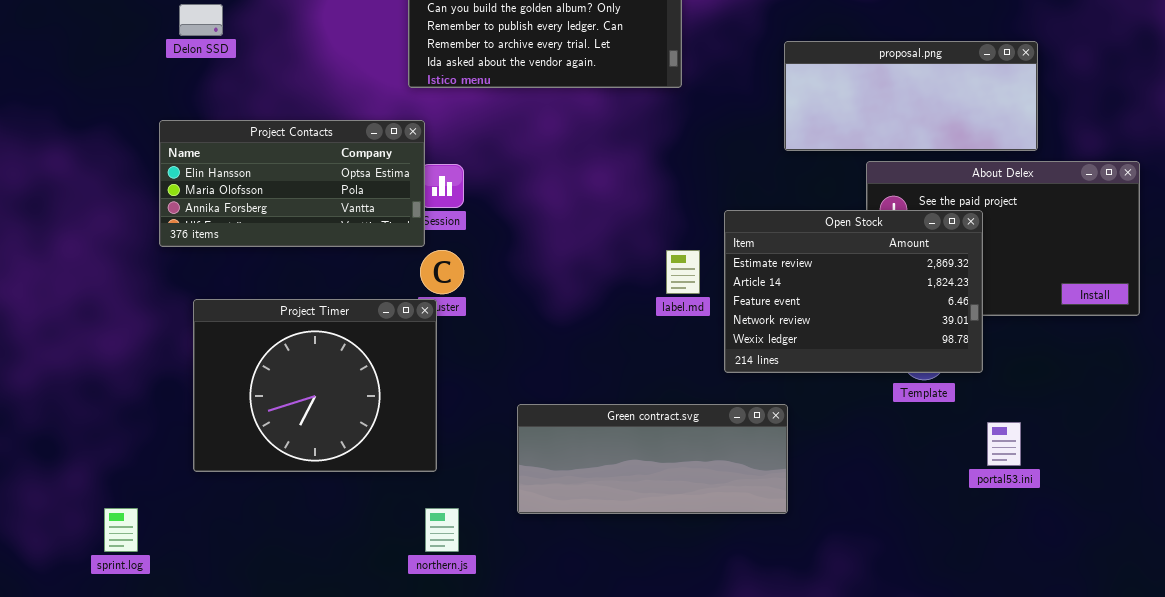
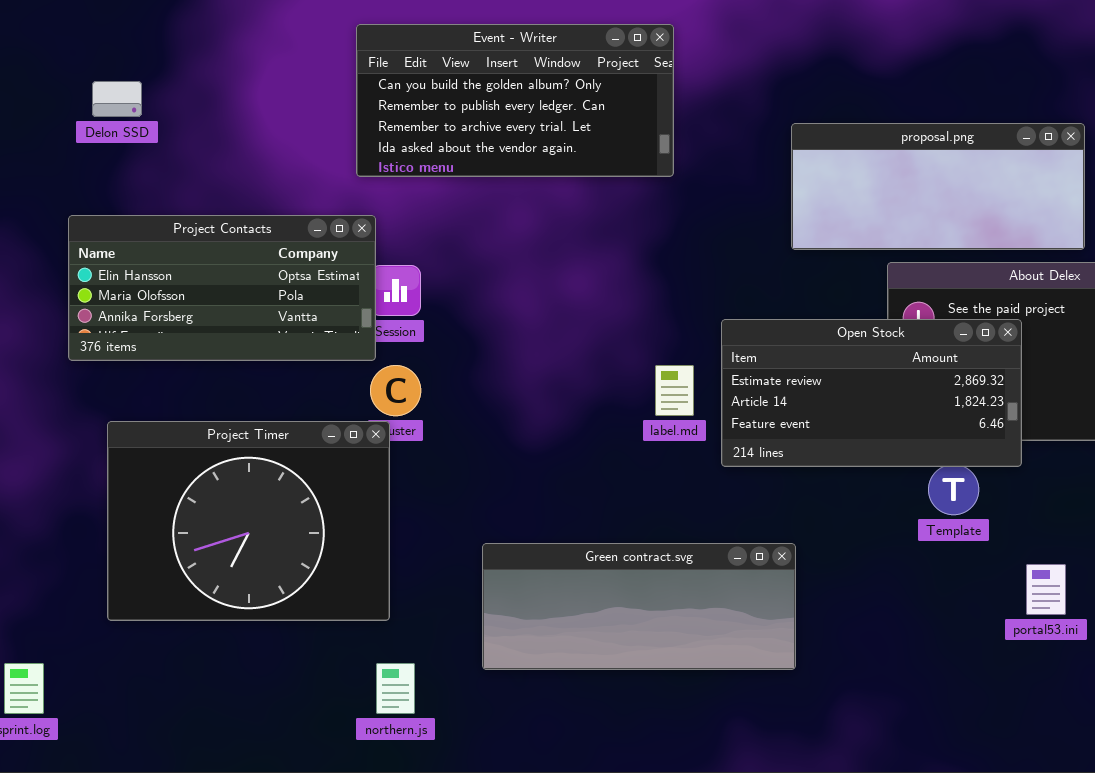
Open Stock: [724,210,983,373] -> [721,319,1022,467], resized

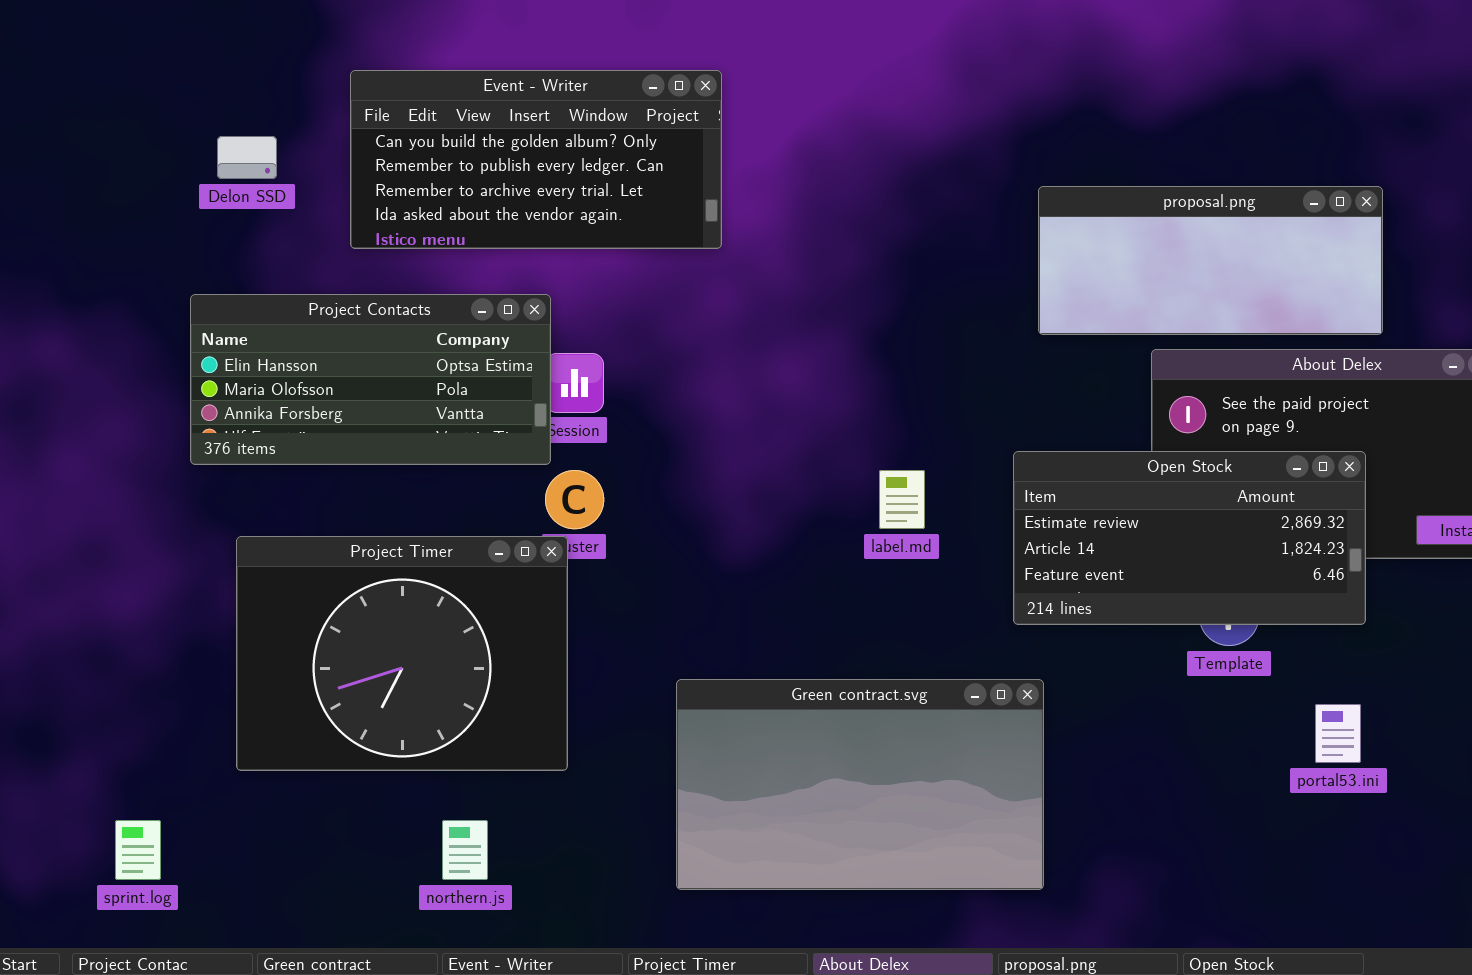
Event - Writer: [356,24,674,177] -> [350,70,722,249], moved
Open Stock: [721,319,1022,467] -> [1013,451,1366,625], moved
Green contract.svg: [482,543,796,670] -> [676,679,1044,890], resized
northern.js: [376,663,415,714] -> [442,820,488,880], moved

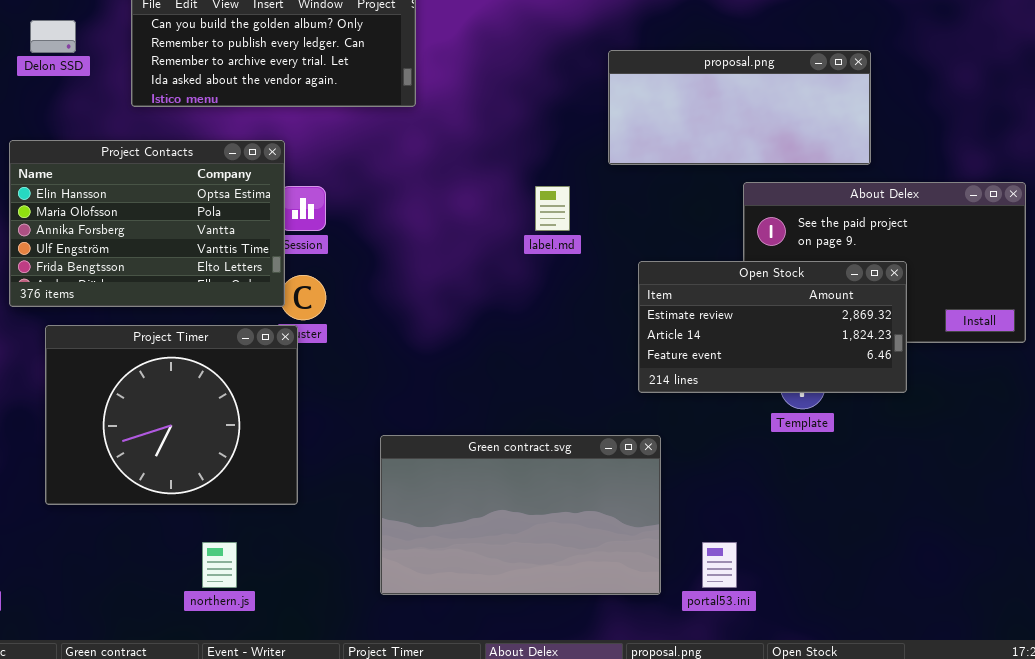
proposal.png: [1038,186,1383,335] -> [608,50,871,165], moved
Project Contacts: [190,294,551,465] -> [9,140,285,307], resized
label.md: [879,470,925,529] -> [535,186,570,231], moved
portal53.ini: [1315,704,1361,763] -> [702,542,737,588], moved

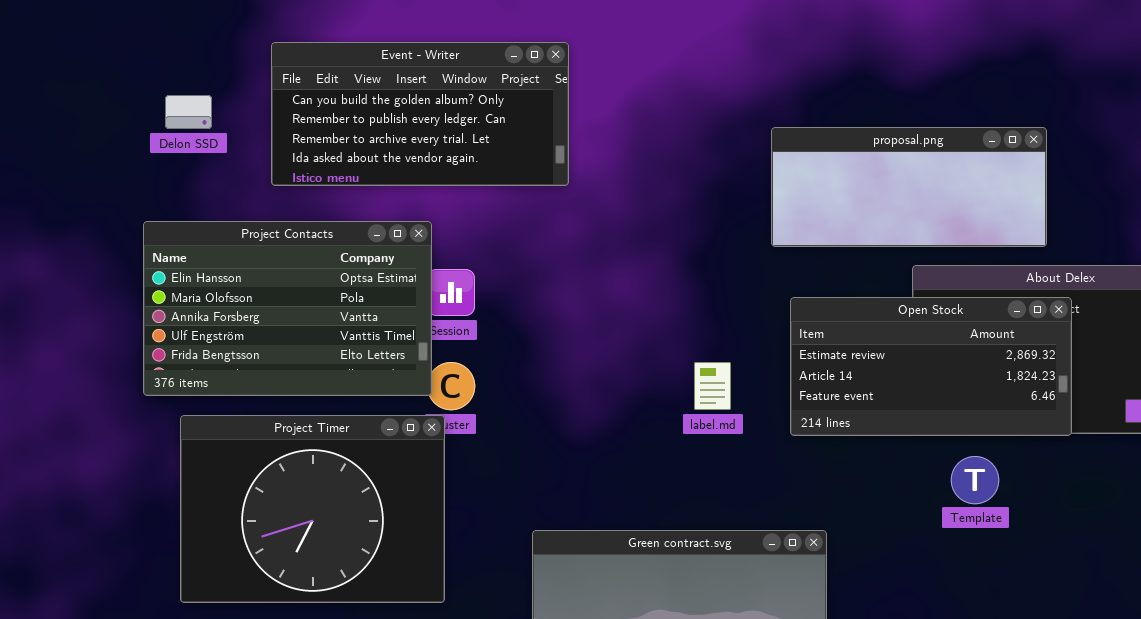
label.md: [535,186,570,231] -> [694,362,731,410], moved
Open Stock: [638,261,907,393] -> [790,297,1072,436], moved

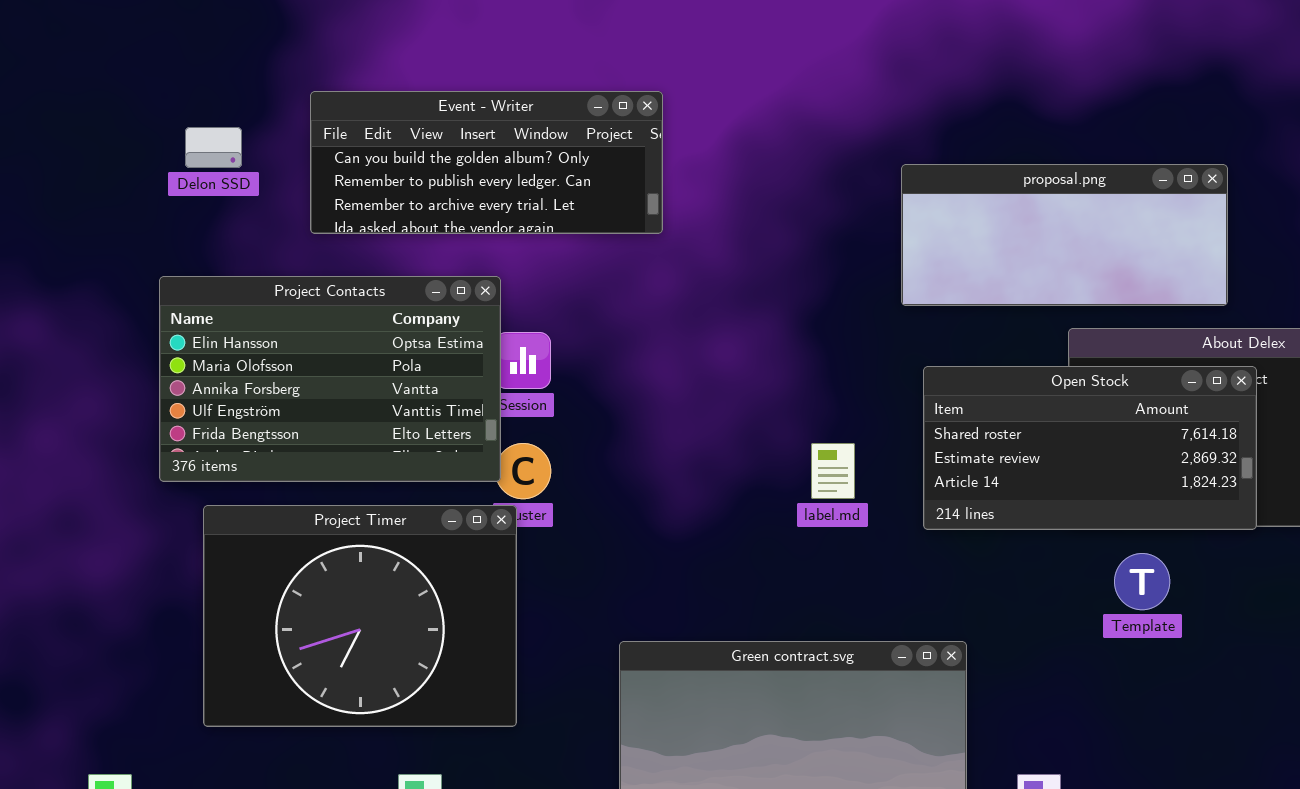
Event - Writer: [271,42,569,186] -> [310,91,663,234], resized
Open Stock: [790,297,1072,436] -> [923,366,1257,530], scrolled up 1 row

